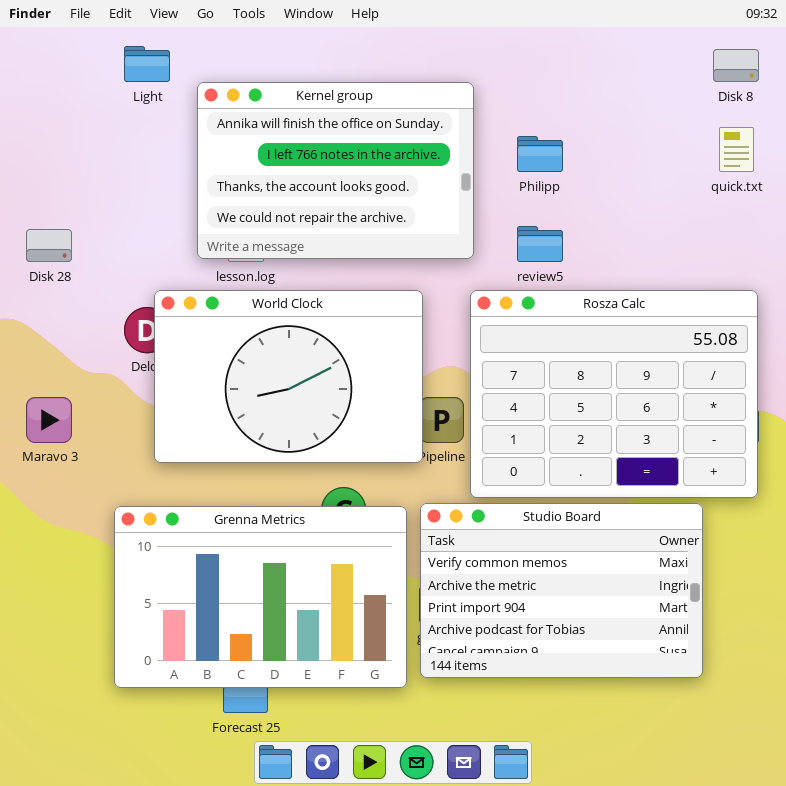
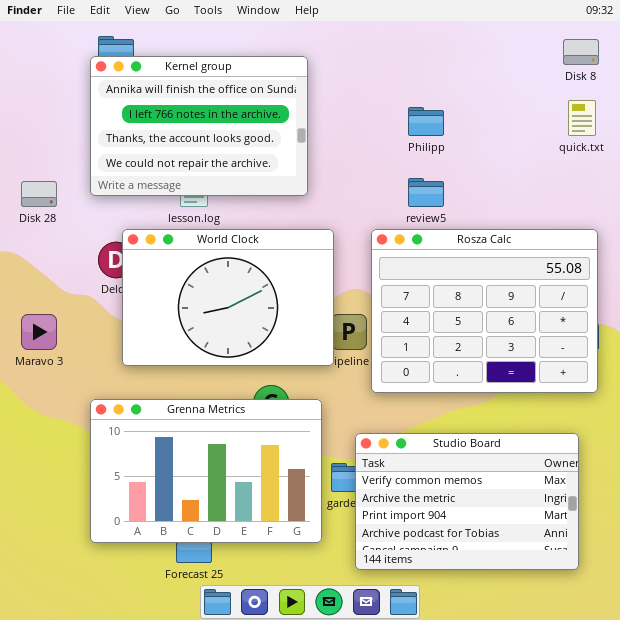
Kernel group: [197,82,474,259] -> [90,56,308,196], moved
Studio Board: [420,503,703,678] -> [355,433,579,570], moved

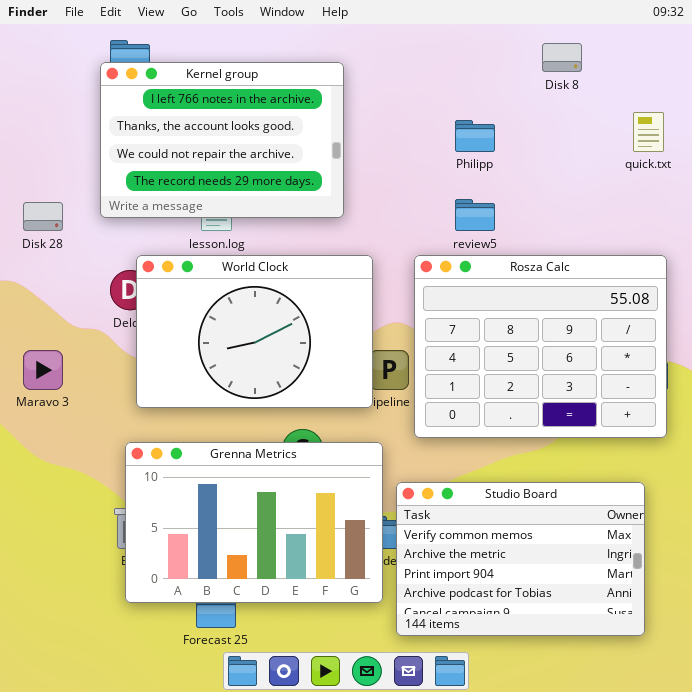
Disk 8: [563,39,599,65] -> [542,43,582,72], moved
Kernel group: [90,56,308,196] -> [100,62,344,218], scrolled down 1 row
Grenna Metrics: [90,399,322,543] -> [125,442,383,603], moved

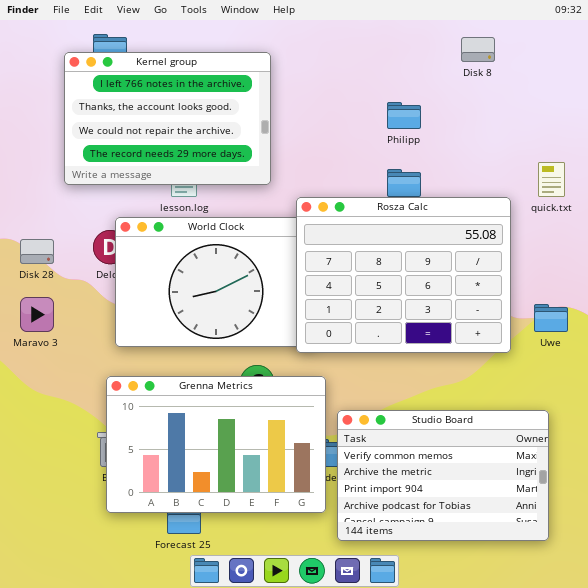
Kernel group: [100,62,344,218] -> [64,52,271,185], moved
quick.txt: [633,112,664,152] -> [538,162,565,197], moved
Disk 28: [23,202,63,231] -> [20,239,54,264], moved
Rosza Calc: [414,255,667,438] -> [296,197,511,353], moved

